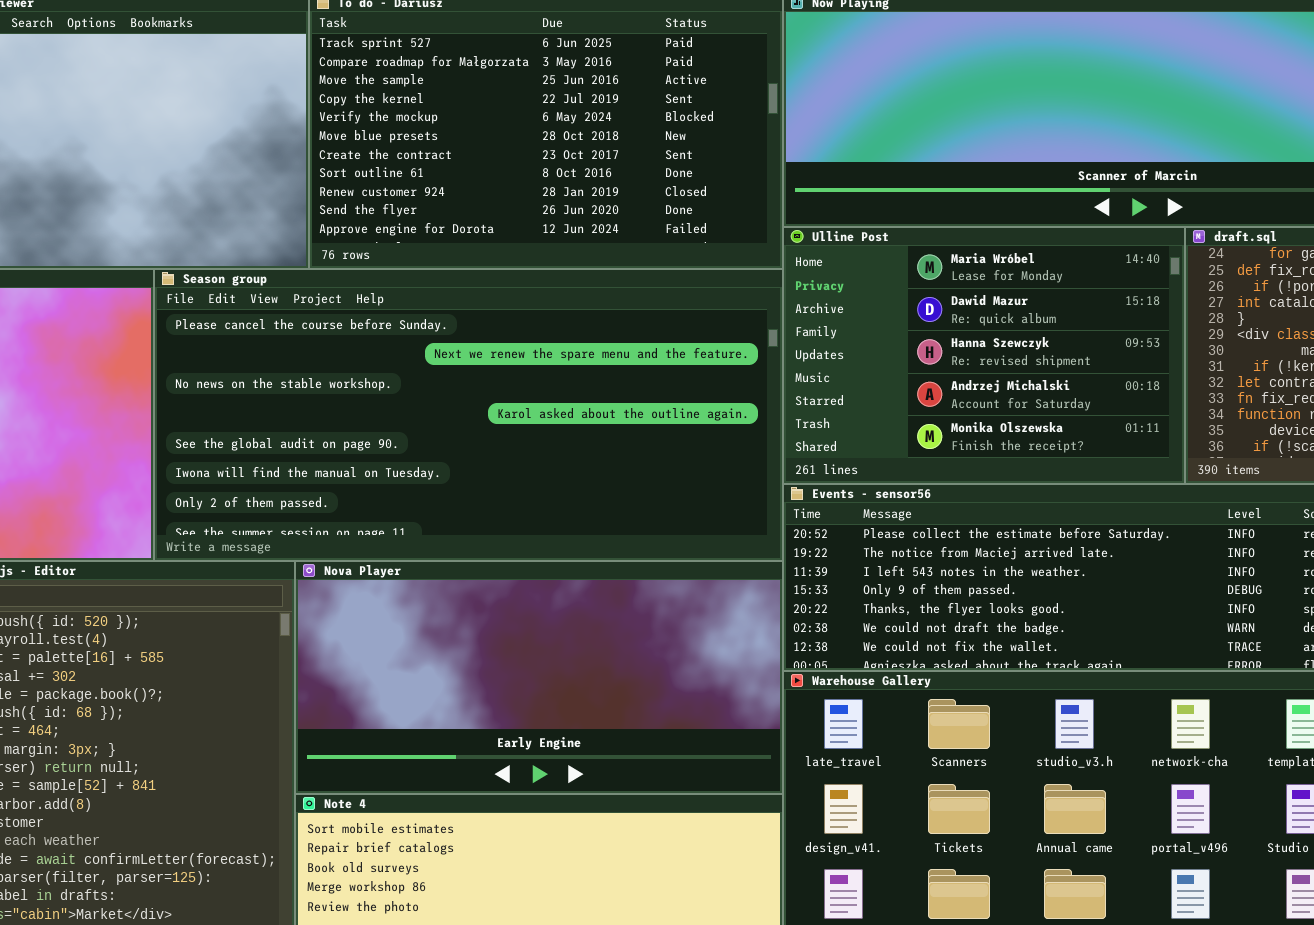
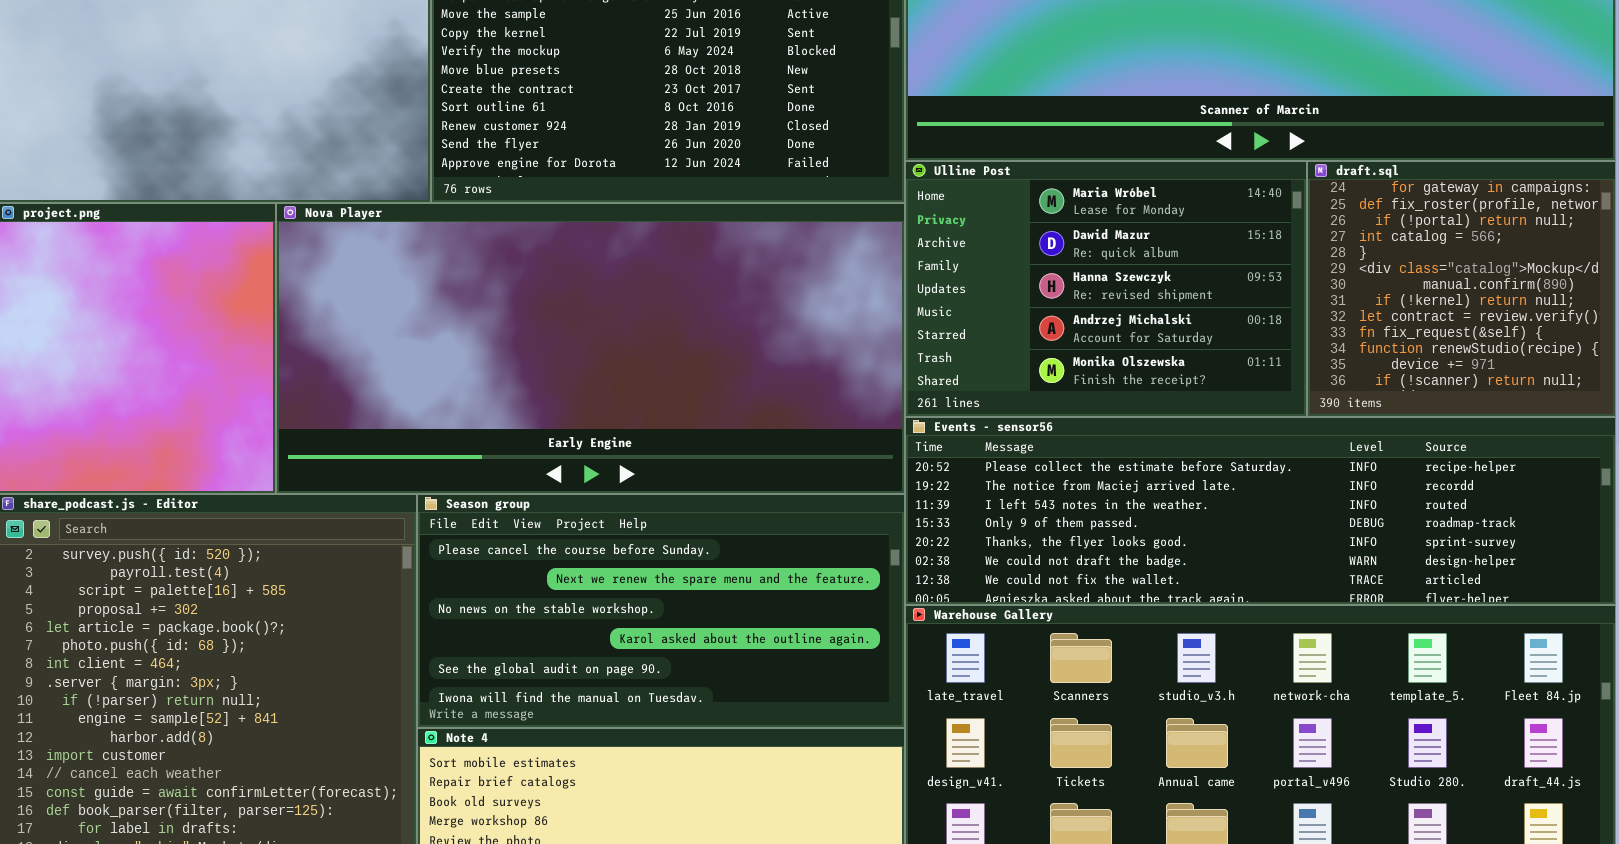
Season group: [154,269,783,561] -> [417,494,905,728], moved, resized
Nova Player: [295,561,783,794] -> [276,203,905,494], moved, resized

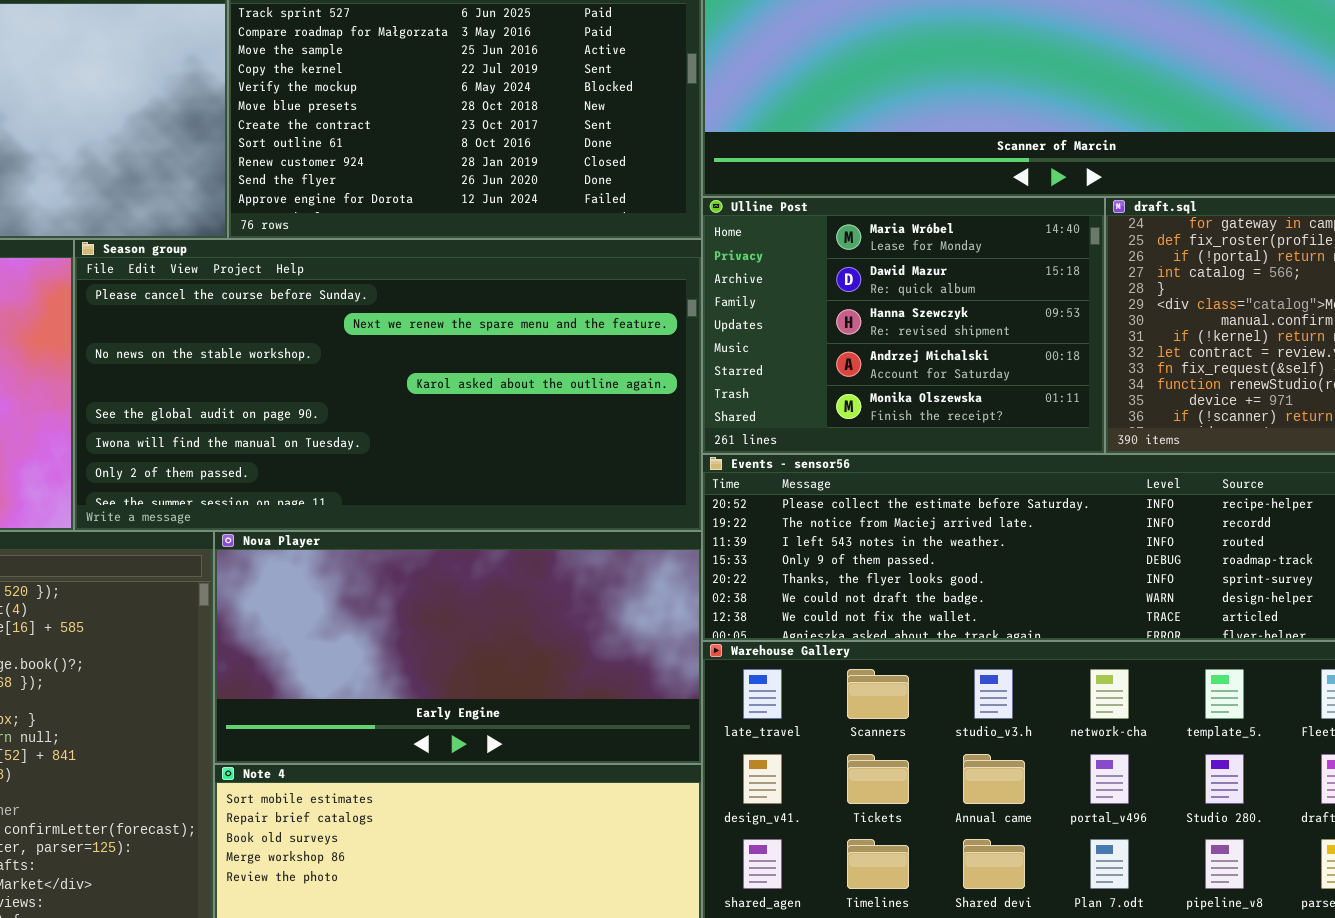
Nova Player: [276,203,905,494] -> [214,531,702,764], moved, resized
Season group: [417,494,905,728] -> [74,239,702,531], moved, resized

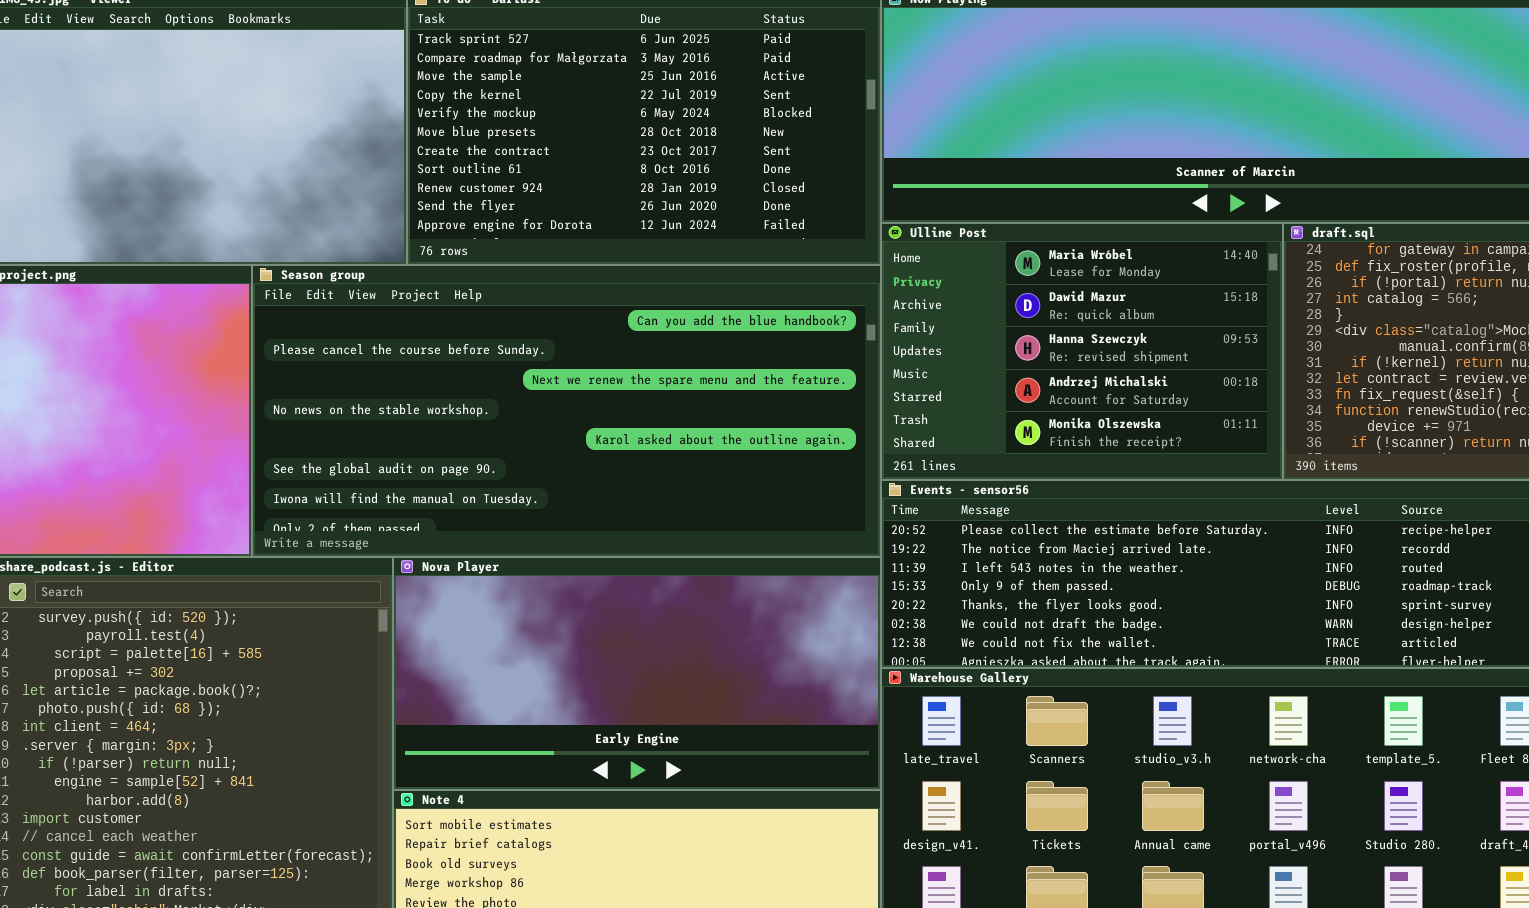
Season group: [74,239,702,531] -> [252,265,881,557], scrolled up 1 row

